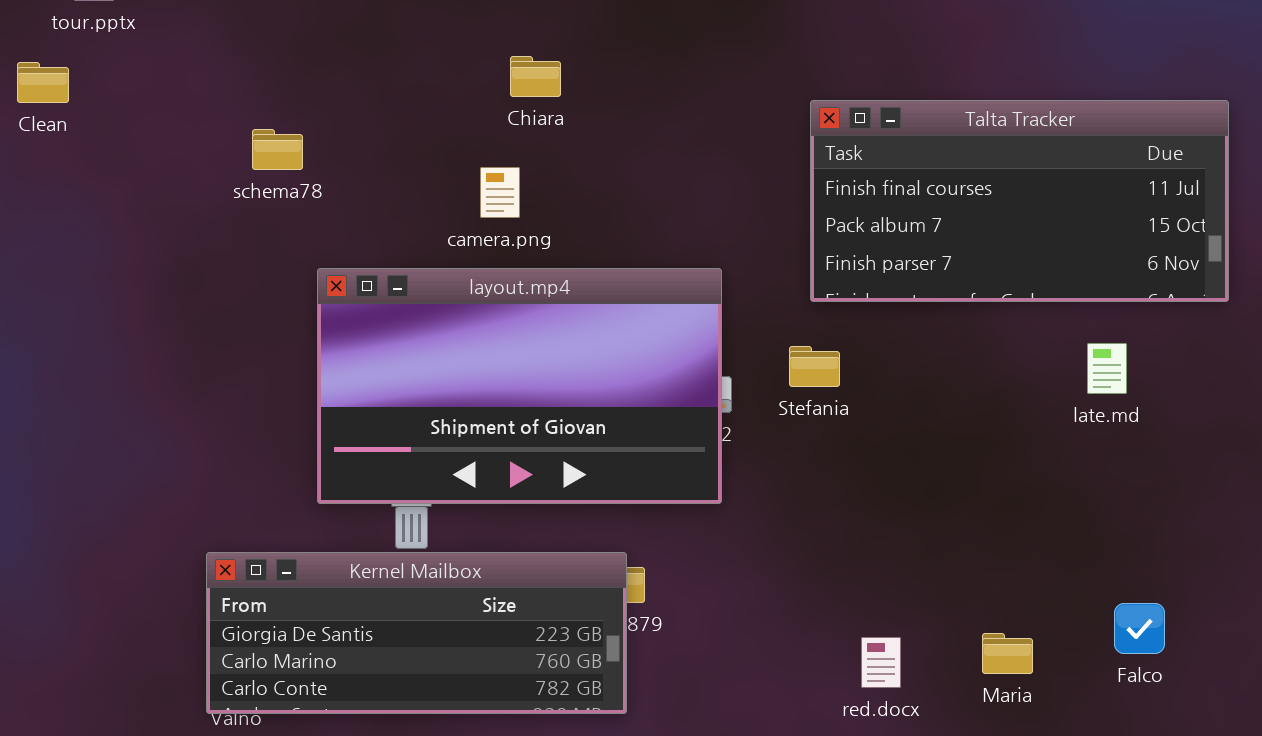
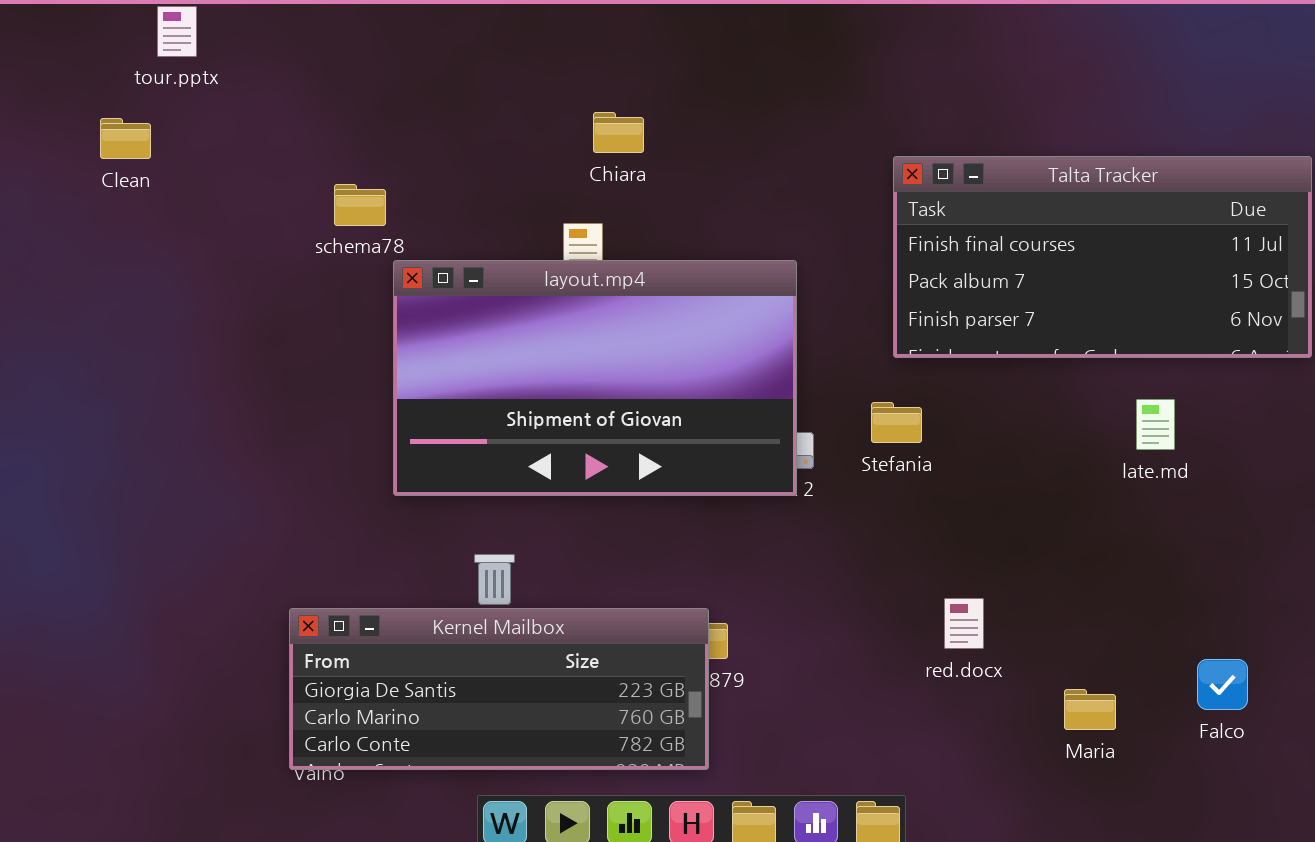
layout.mp4: [317,268,722,504] -> [393,260,797,496], moved
late.md: [1087,343,1127,394] -> [1136,399,1175,450], moved
red.docx: [861,637,901,688] -> [944,598,984,649], moved

